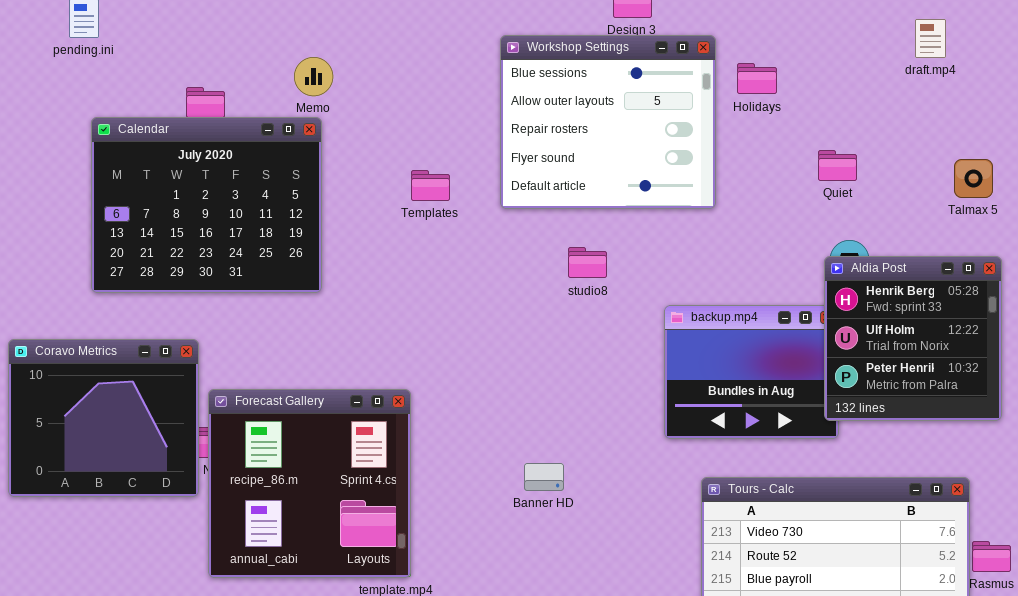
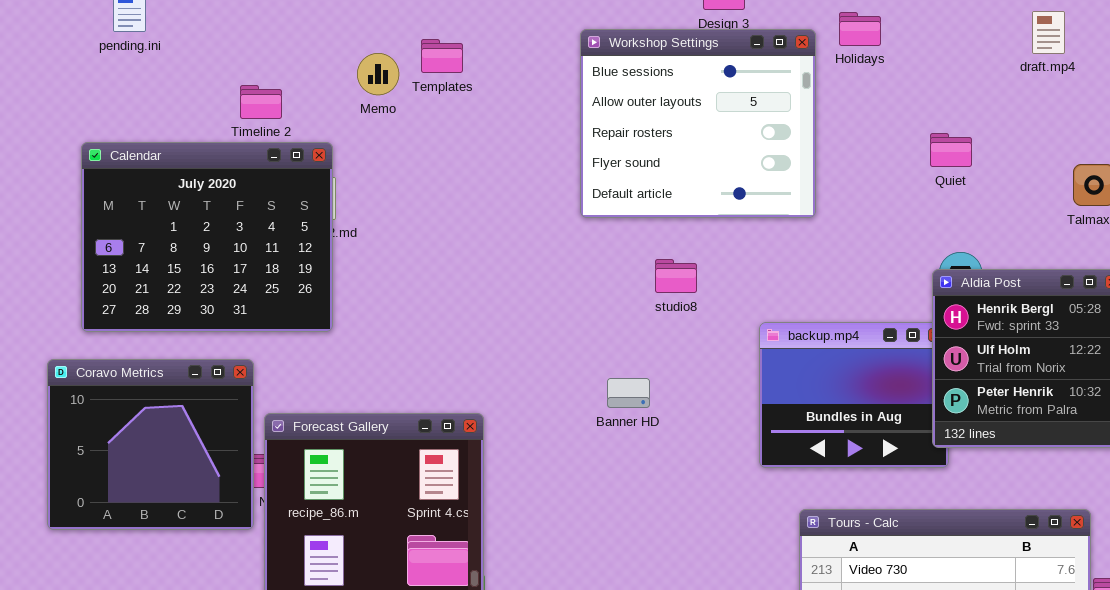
Holidays: [737,63,777,94] -> [839,12,881,46], moved
Calendar: [91,117,322,293] -> [81,142,333,332], moved
Quiet: [818,150,857,181] -> [930,133,972,167], moved
Templates: [411,170,450,201] -> [421,39,463,73], moved
Banner HD: [524,463,564,491] -> [607,378,650,408], moved

